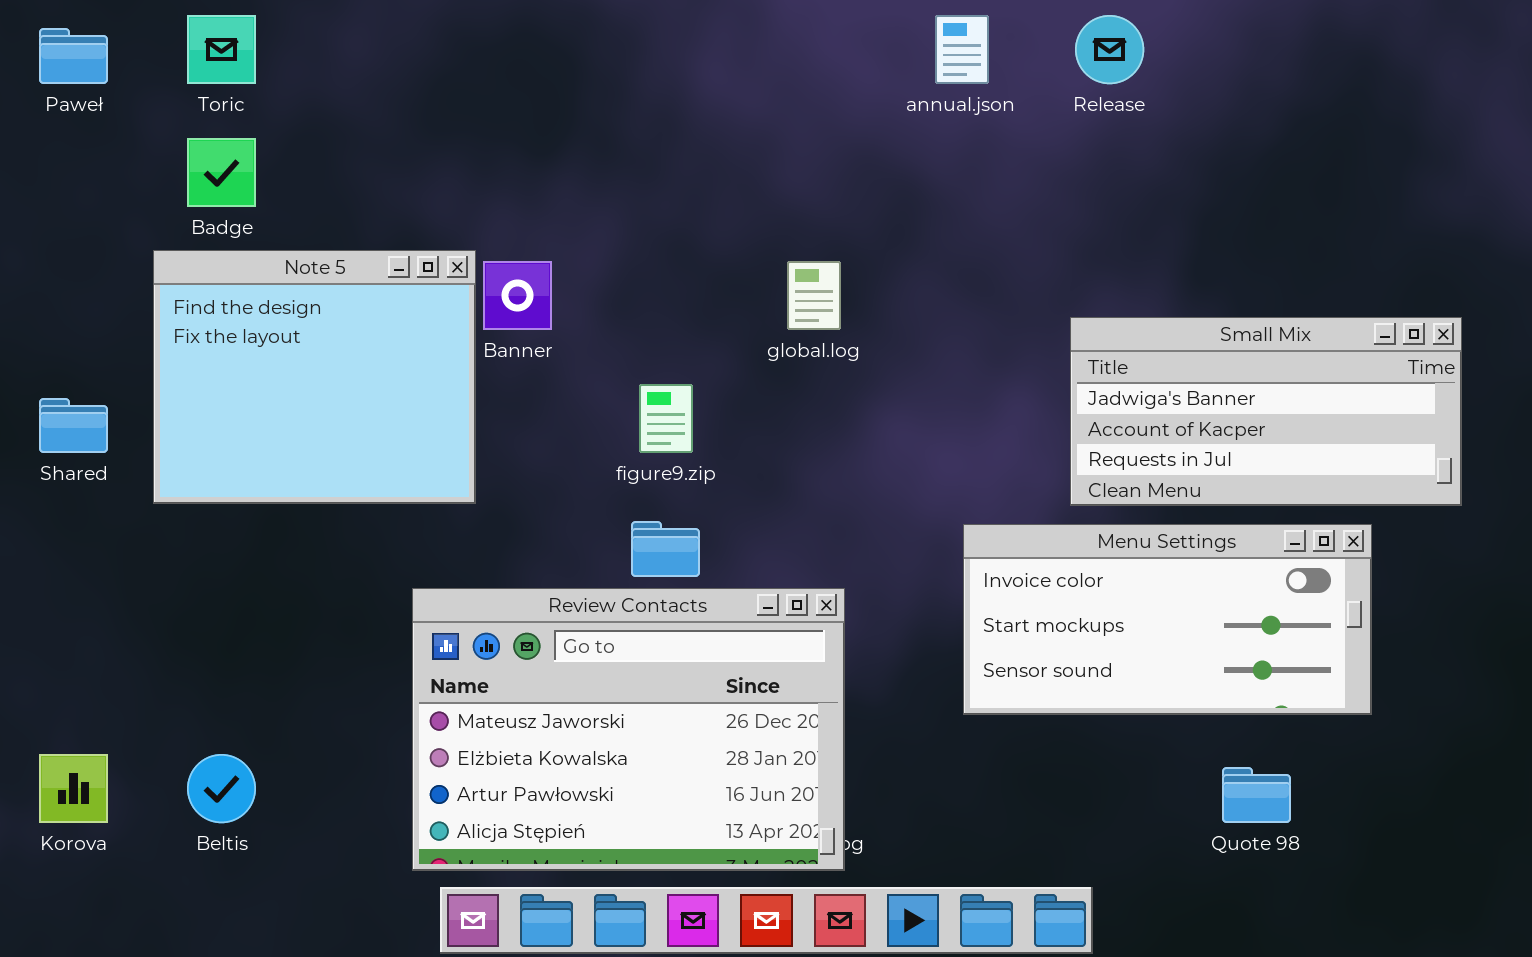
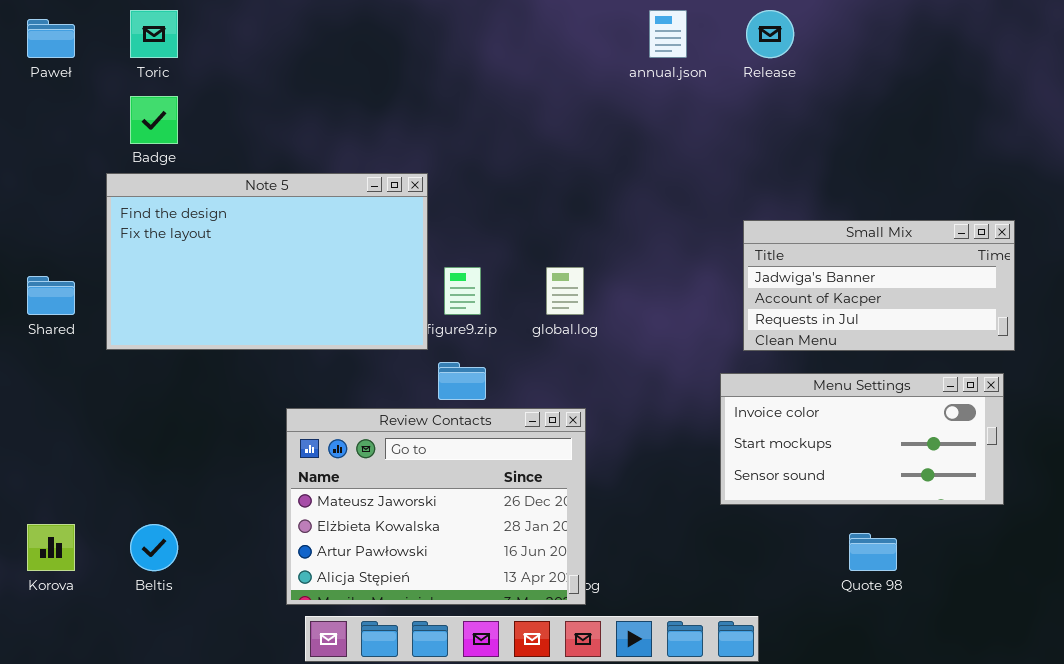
Note 5: [153,250,476,504] -> [106,173,428,350], resized
global.log: [787,261,841,330] -> [546,267,584,315], moved
Menu Settings: [963,524,1372,715] -> [720,373,1004,505], moved

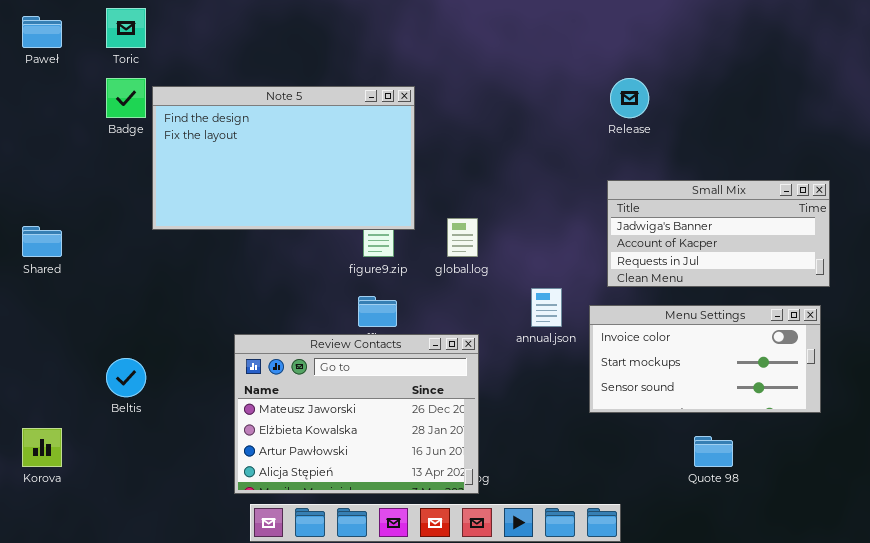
annual.json: [649,10,687,58] -> [531,288,562,327], moved
Release: [746,10,794,58] -> [610,78,649,118], moved
Note 5: [106,173,428,350] -> [152,86,415,230], moved
Beltis: [130,524,178,571] -> [106,358,146,397], moved

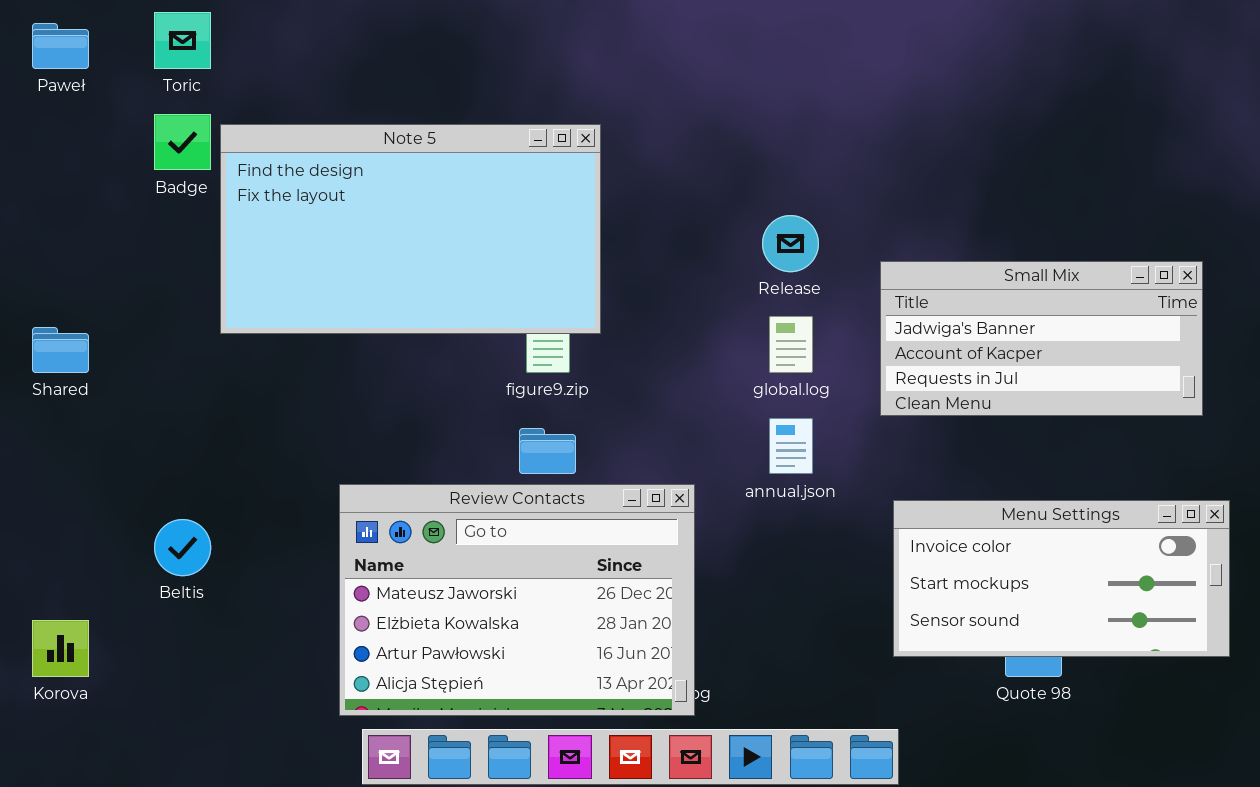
Release: [610,78,649,118] -> [762,215,819,272], moved
global.log: [447,218,478,257] -> [769,316,813,373], moved
Menu Settings: [589,305,821,413] -> [893,500,1230,657], moved

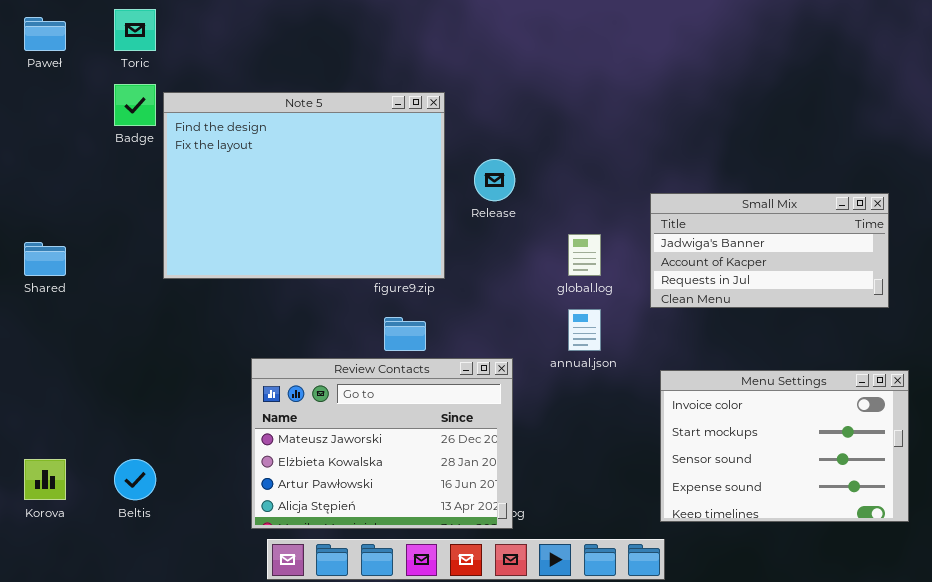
Note 5: [220,124,601,334] -> [163,92,445,279], resized
Release: [762,215,819,272] -> [474,159,515,201], moved
Menu Settings: [893,500,1230,657] -> [660,370,909,522], resized
Beltis: [154,519,211,576] -> [114,459,156,500], moved

